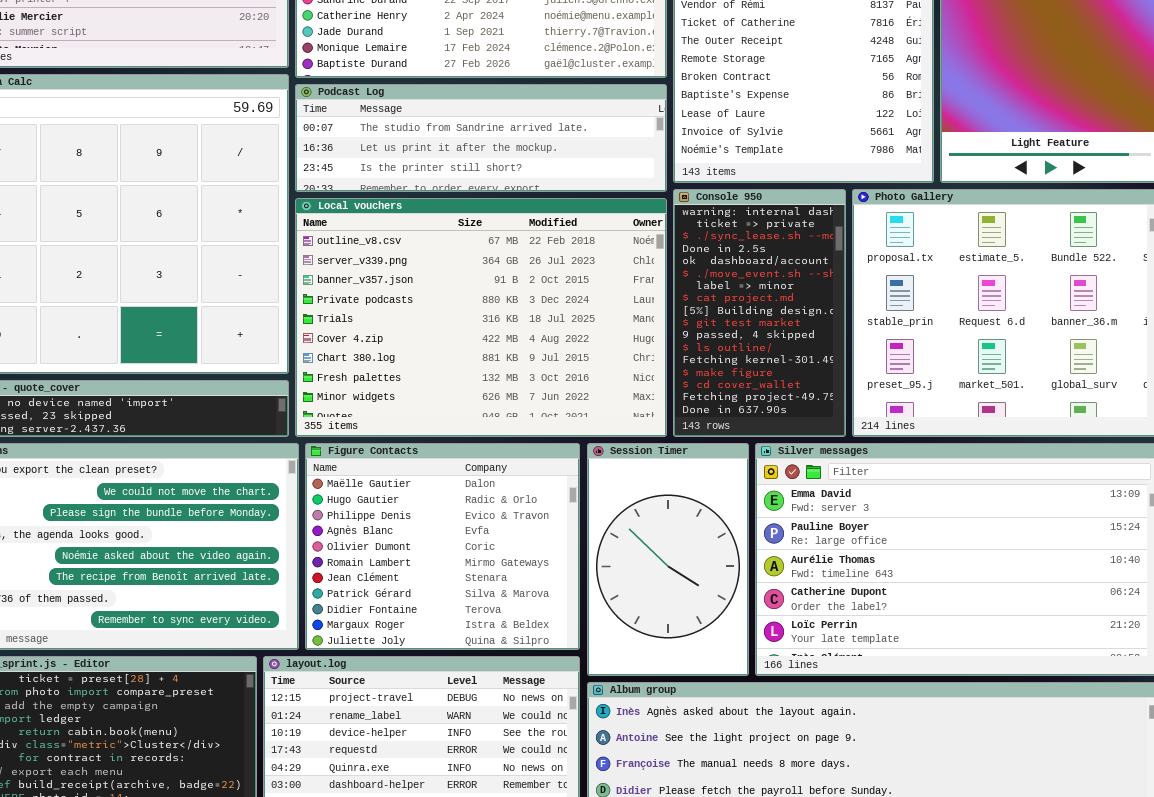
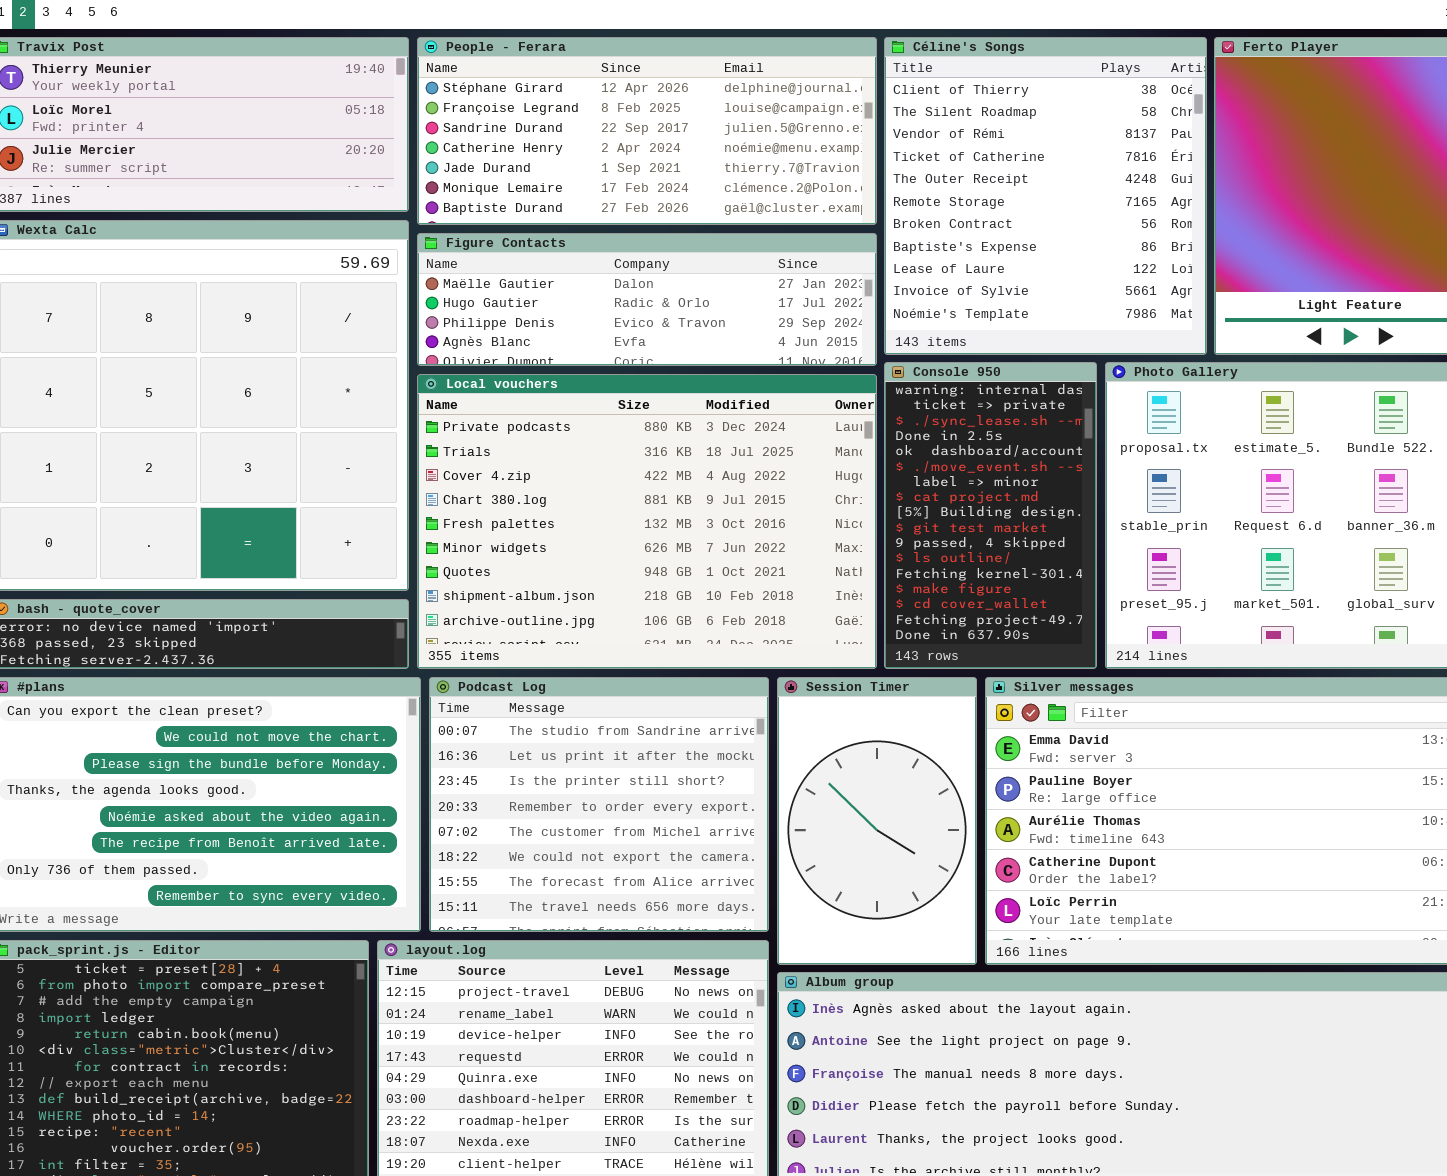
Podcast Log: [295,84,667,192] -> [429,677,769,932], moved, resized
Local vouchers: [295,198,667,437] -> [417,374,877,669], scrolled down 3 rows
Figure Contacts: [305,443,580,650] -> [417,233,877,366], moved, resized

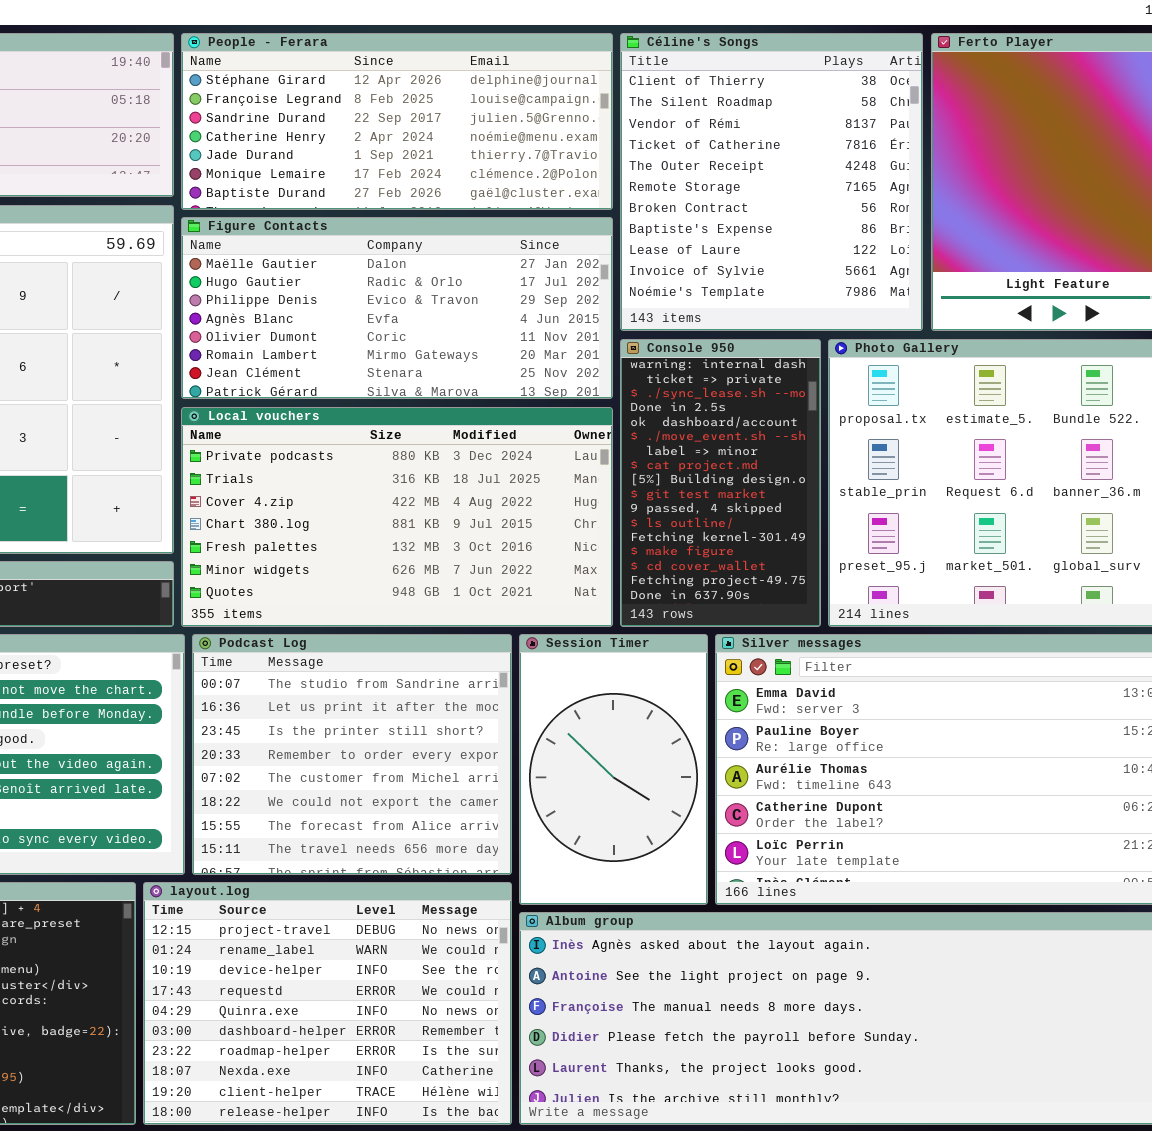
Figure Contacts: [417,233,877,366] -> [181,217,613,399], resized
Local vouchers: [417,374,877,669] -> [181,407,613,627], resized

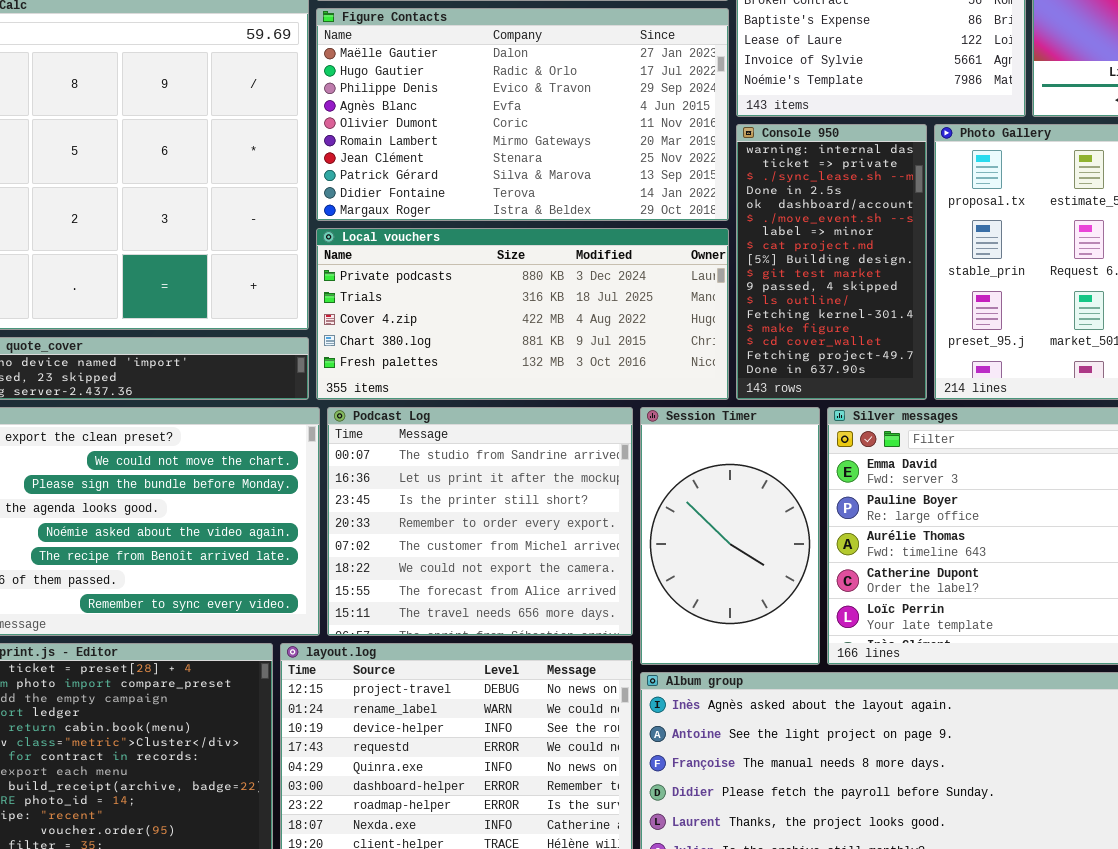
Figure Contacts: [181,217,613,399] -> [316,8,729,221], resized
Local vouchers: [181,407,613,627] -> [316,228,729,400], resized

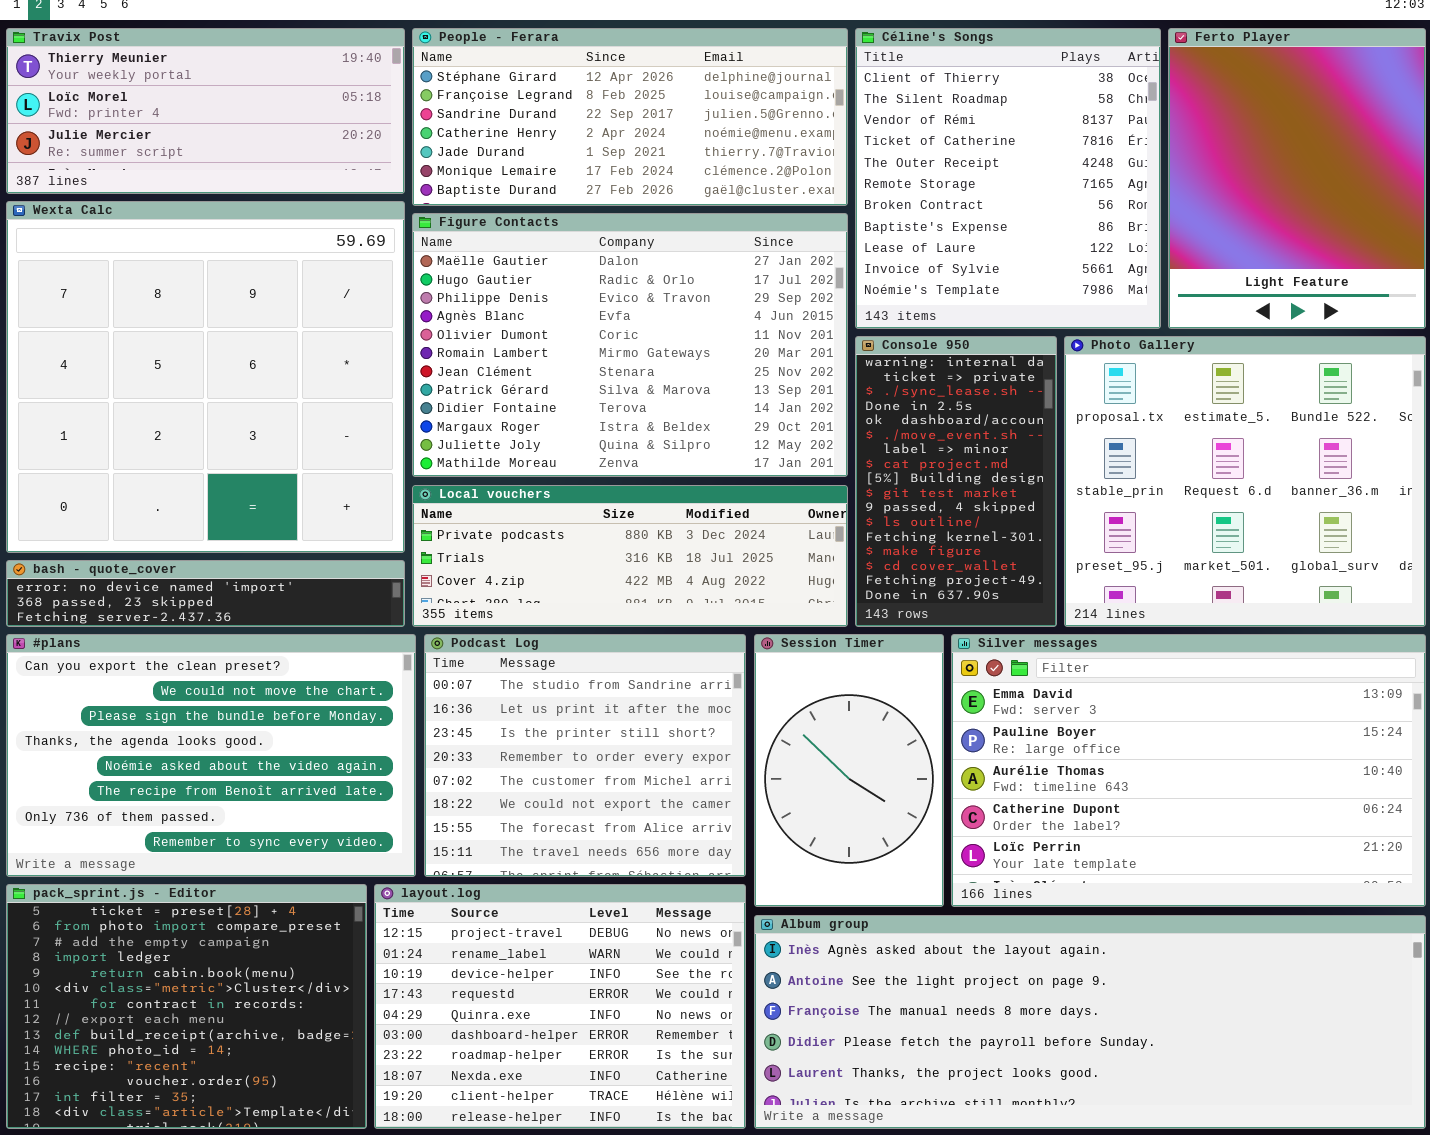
Figure Contacts: [316,8,729,221] -> [412,213,848,477], resized
Local vouchers: [316,228,729,400] -> [412,485,848,627], resized

